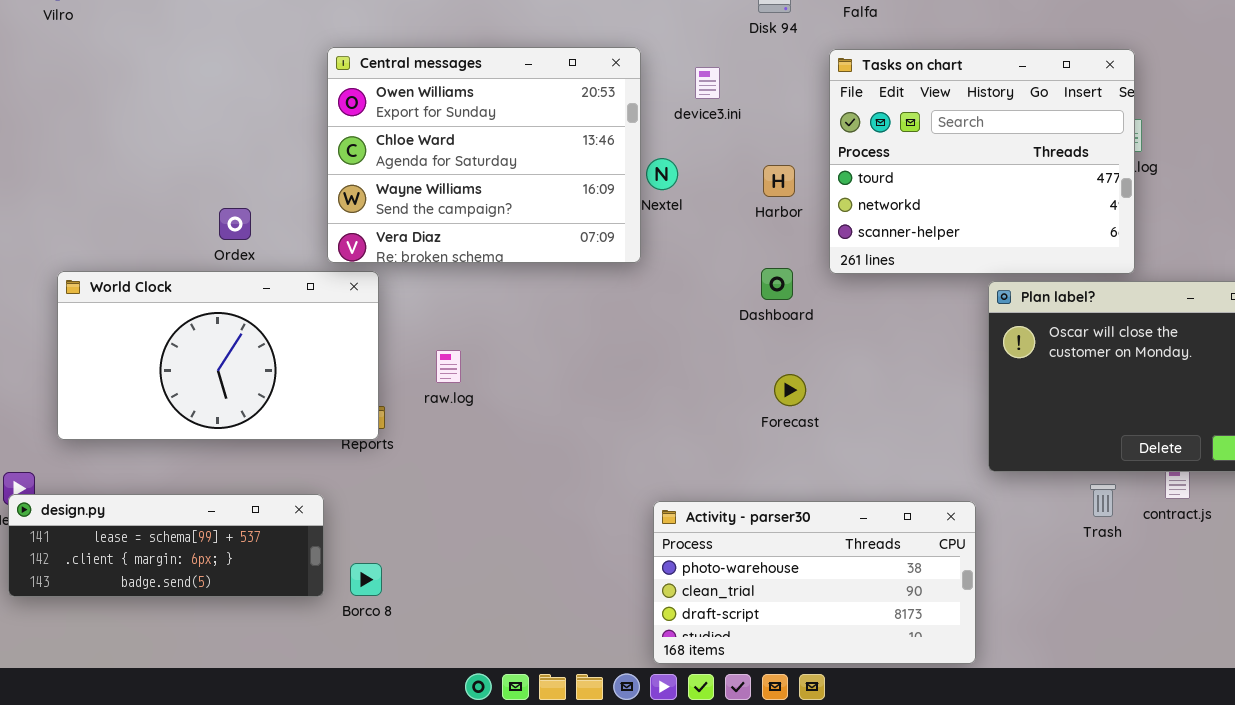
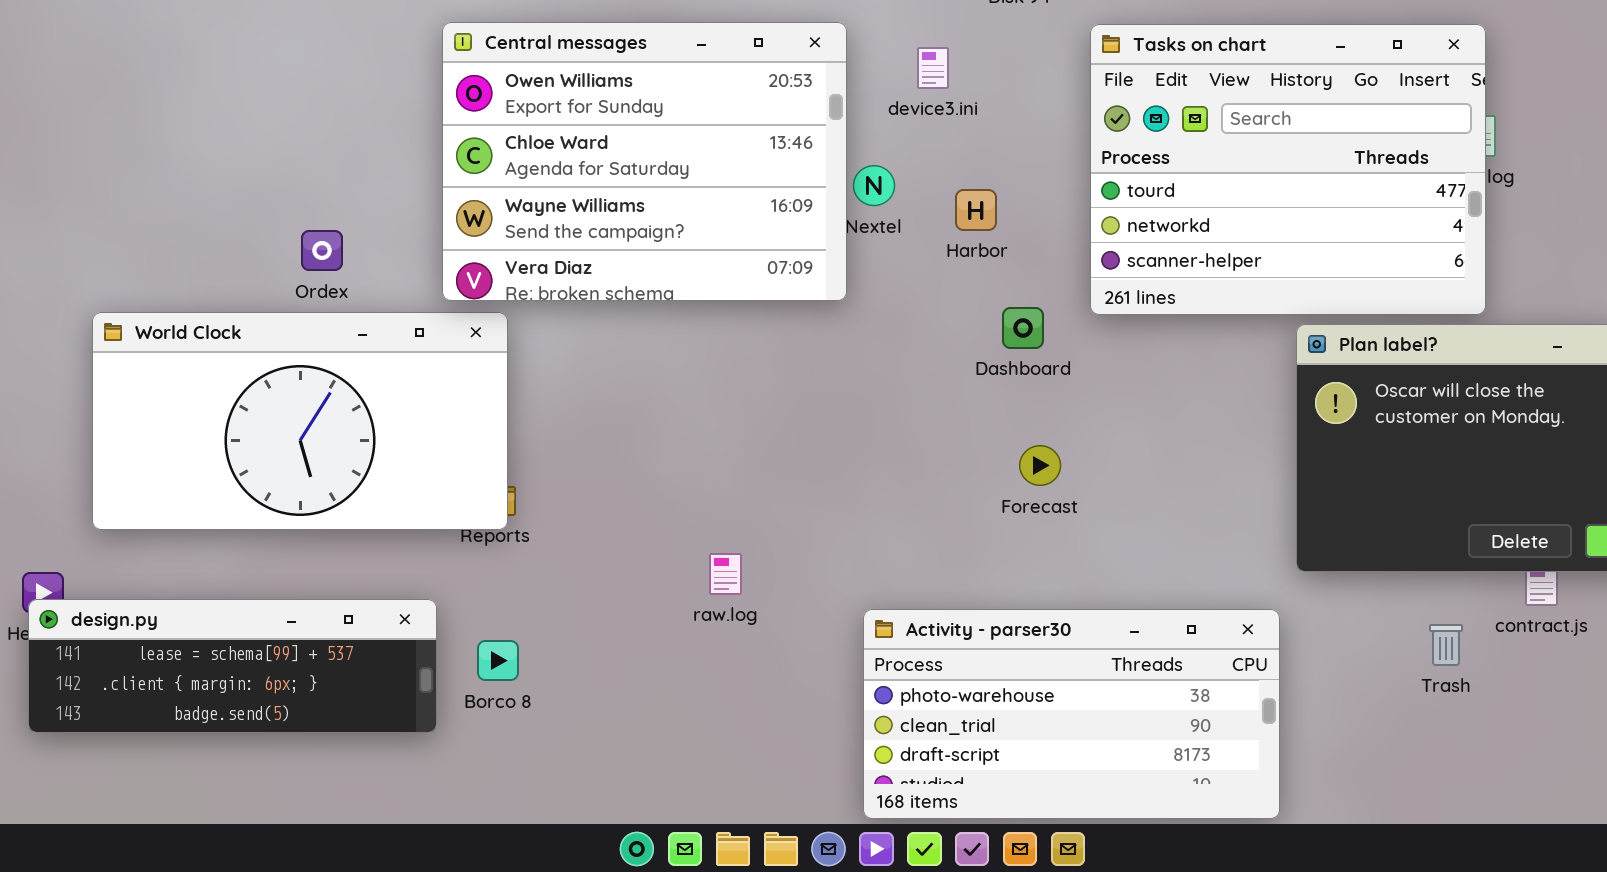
Harbor: [763,165,795,197] -> [955,189,997,231], moved
raw.log: [436,350,461,383] -> [709,553,742,595], moved
Trash: [1090,484,1116,517] -> [1429,624,1463,666], moved
Borco 8: [350,563,382,596] -> [477,640,519,681], moved

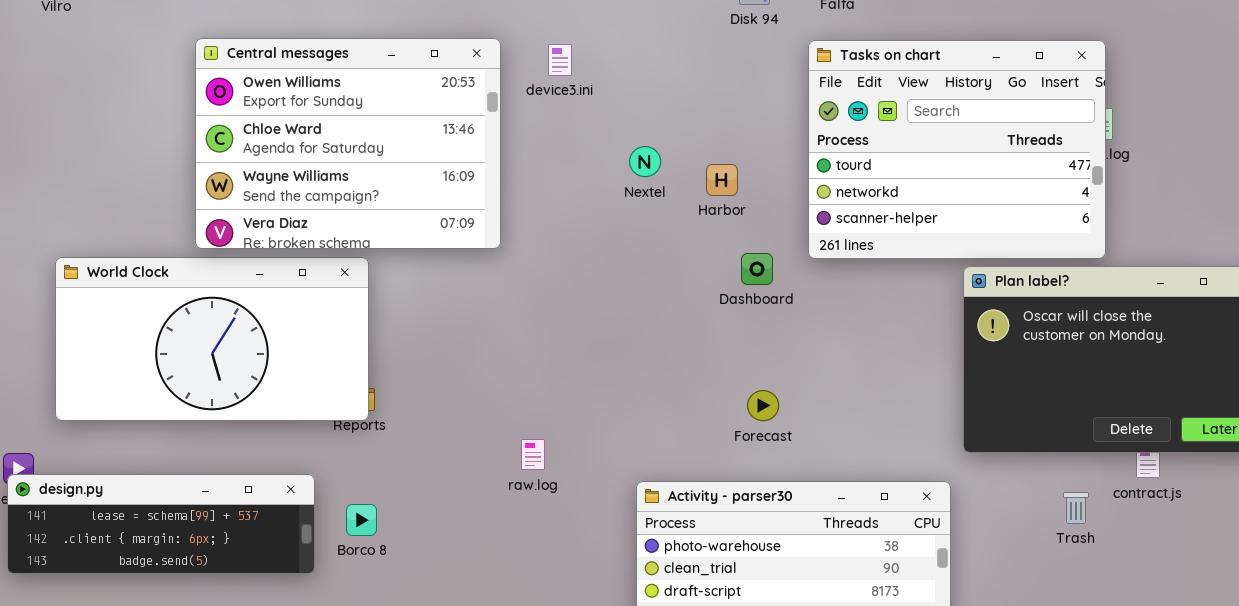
Central messages: [442,22,847,301] -> [195,38,501,249], moved
device3.ini: [917,47,949,89] -> [548,44,572,76], moved
Forecast: [1019,445,1061,486] -> [747,390,779,421], moved

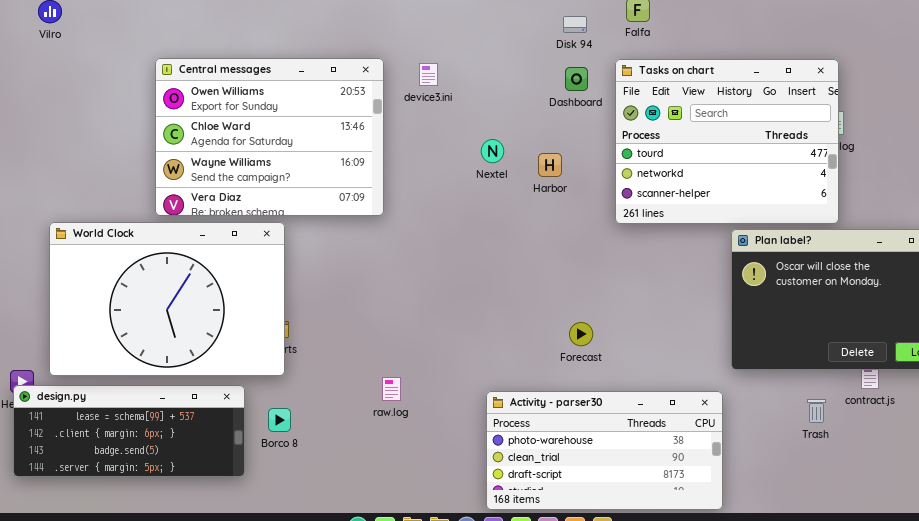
Dashboard: [741,253,773,285] -> [565,67,588,91], moved
World Clock: [55,257,369,421] -> [49,222,285,376], resized
raw.log: [521,439,545,470] -> [382,377,401,401], moved
design.py: [7,474,315,574] -> [13,385,245,477], resized

